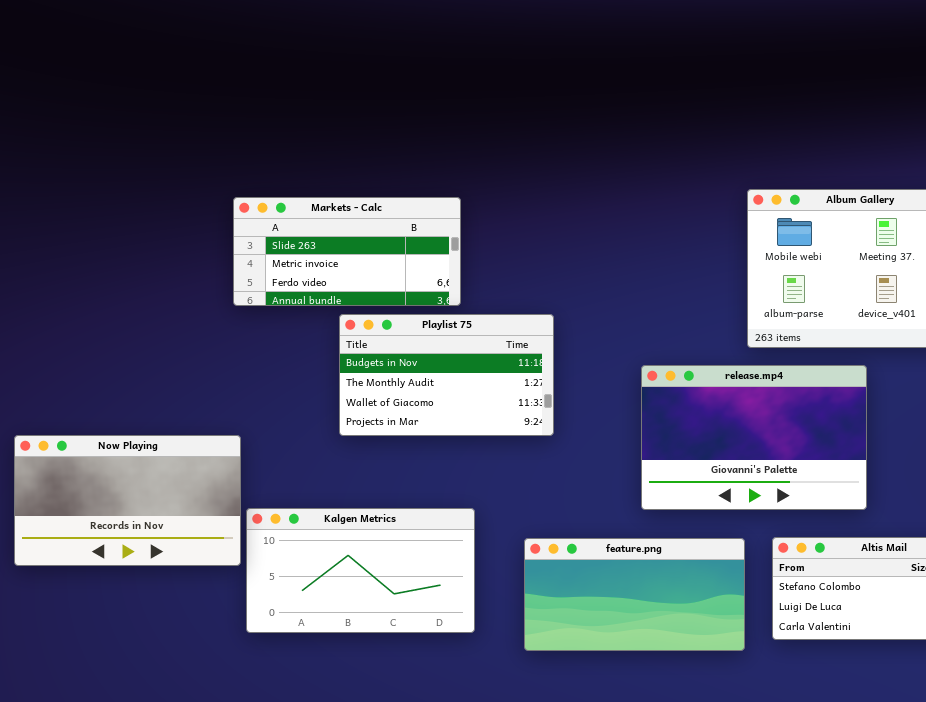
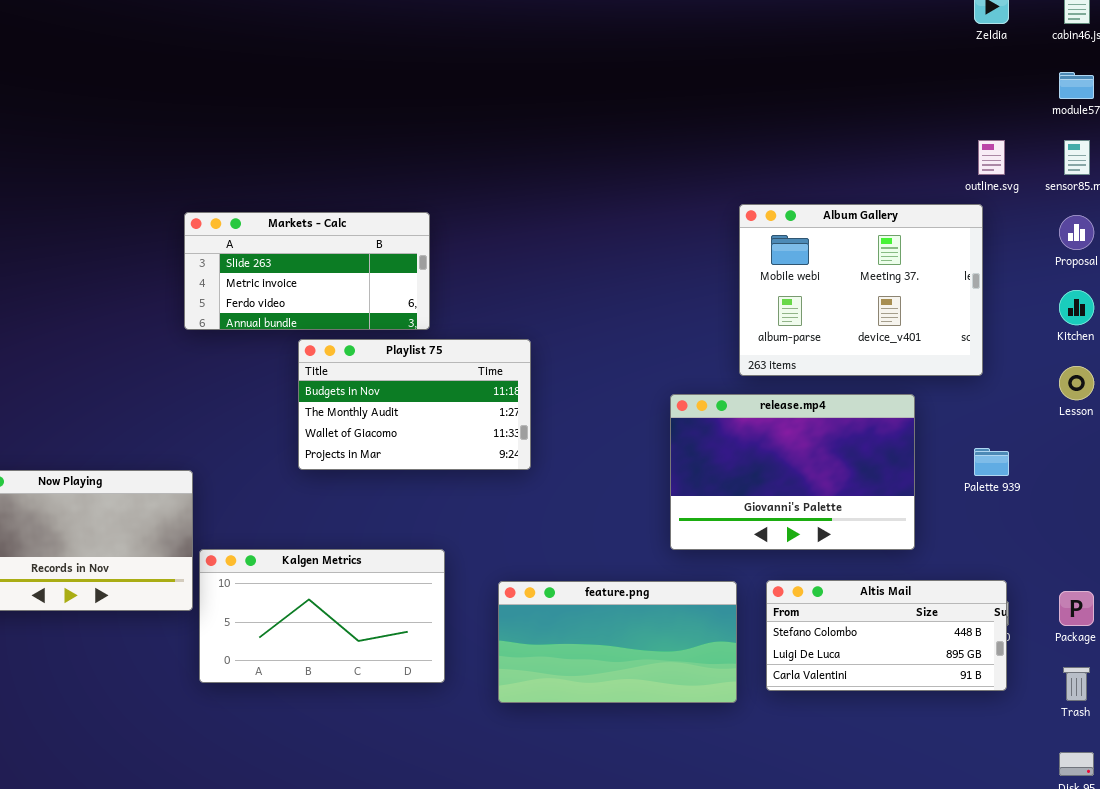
release.mp4: [641,365,867,510] -> [670,394,915,550], moved

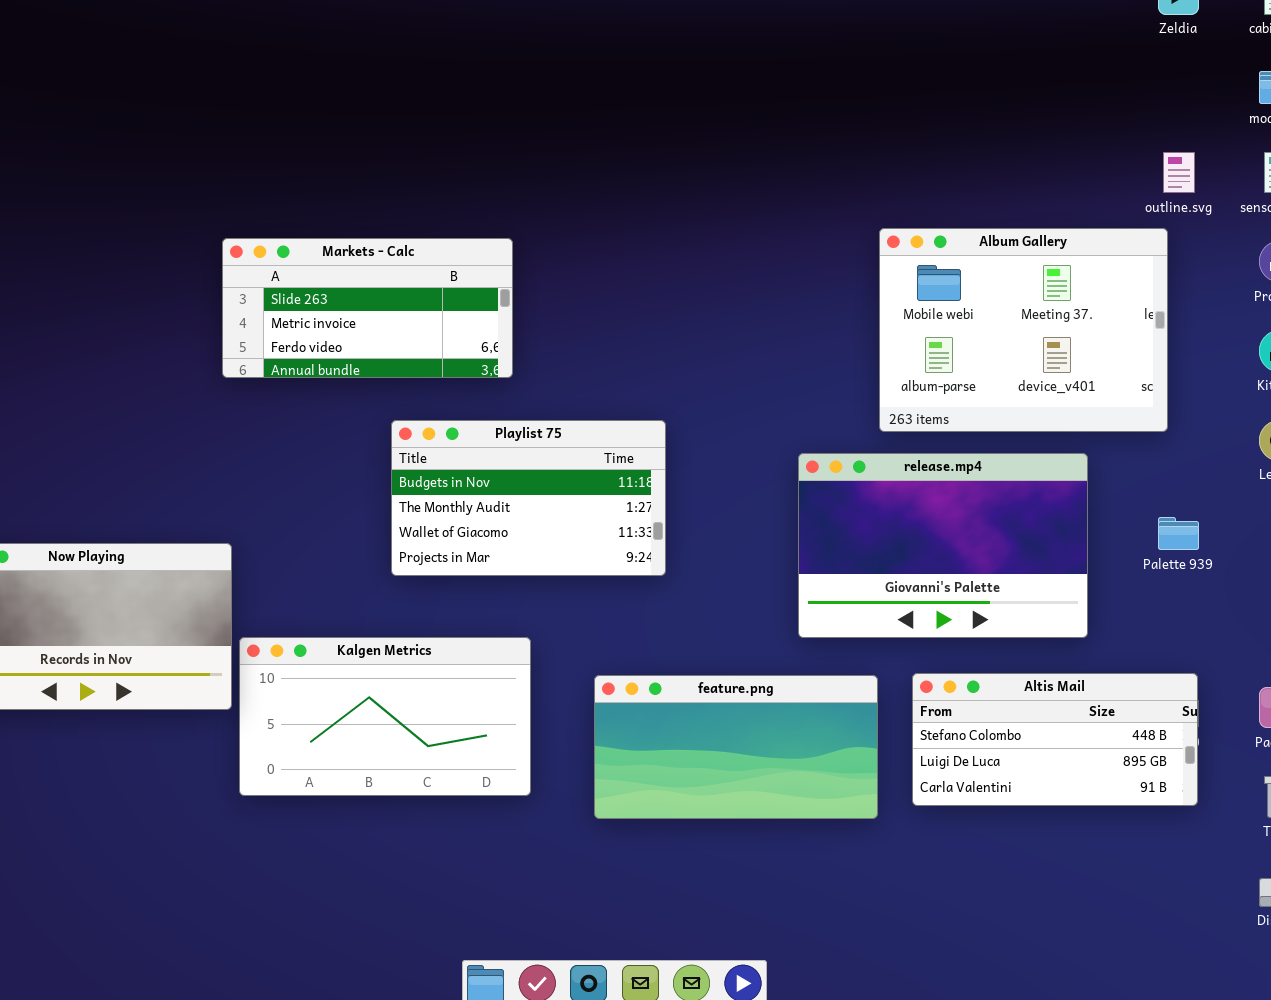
Playlist 75: [298,339,531,470] -> [391,420,666,576], moved

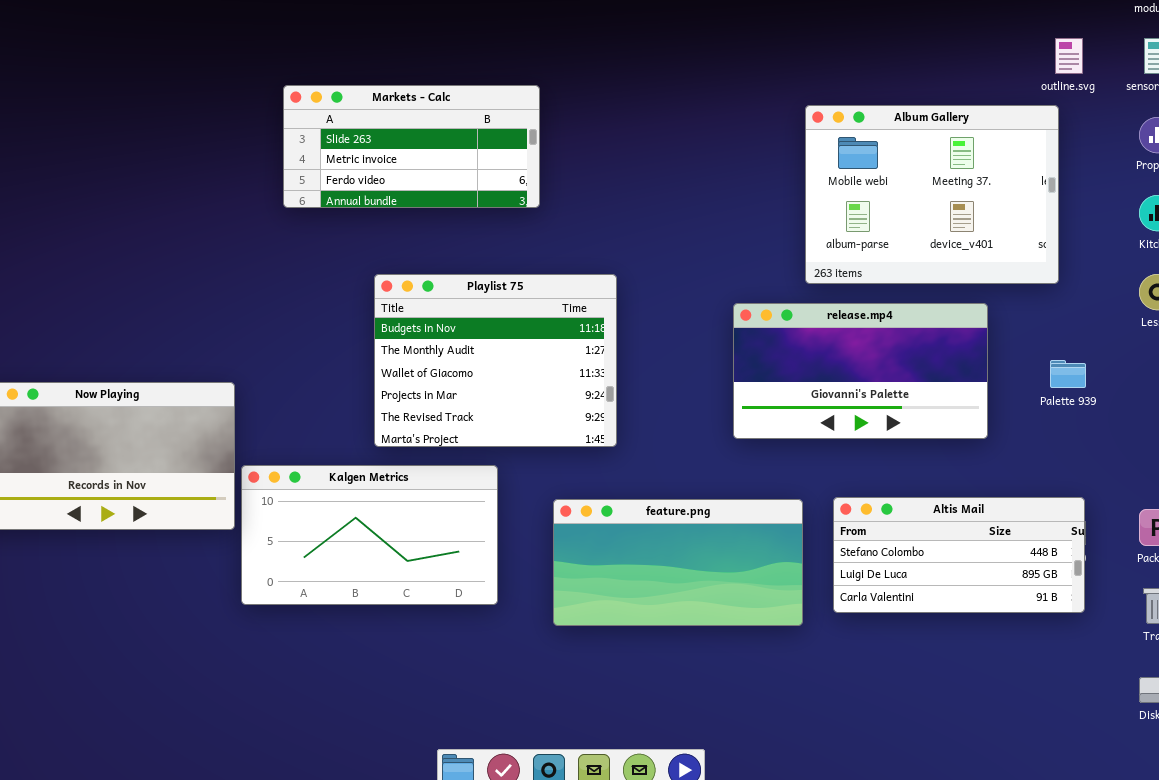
Markets - Calc: [222,238,513,378] -> [283,85,540,208], moved
Playlist 75: [391,420,666,576] -> [374,274,617,447], resized
release.mp4: [798,453,1088,638] -> [733,303,988,439], resized

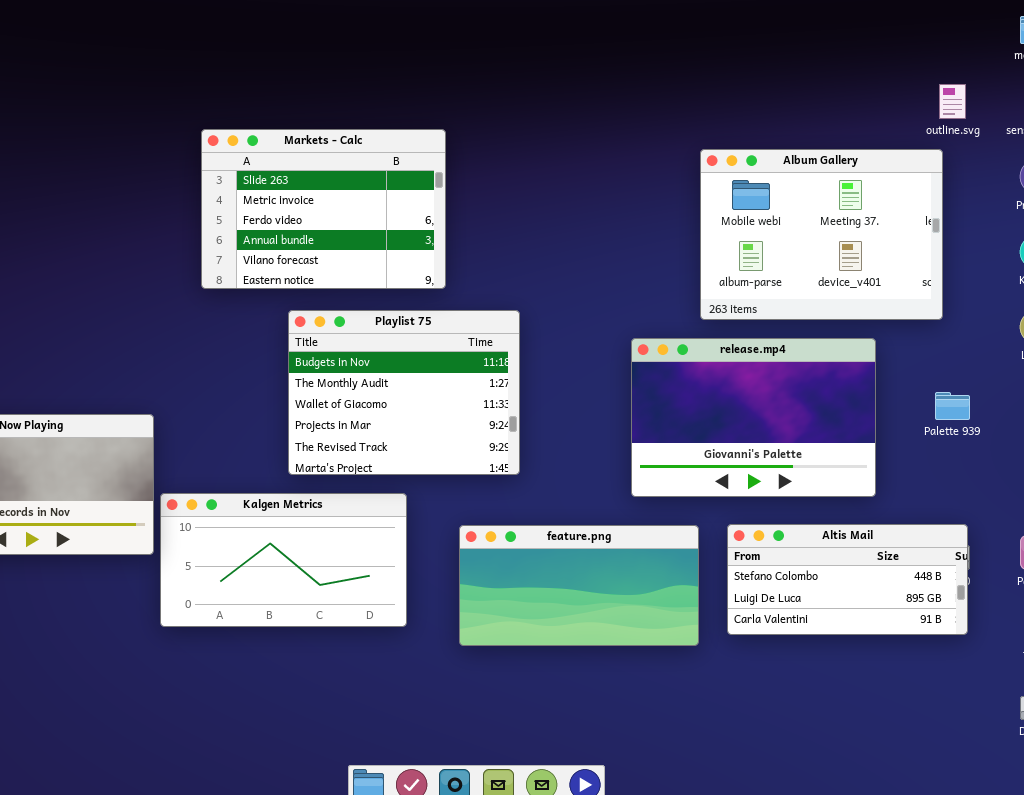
Markets - Calc: [283,85,540,208] -> [201,129,446,289], resized
release.mp4: [733,303,988,439] -> [631,338,876,497], resized

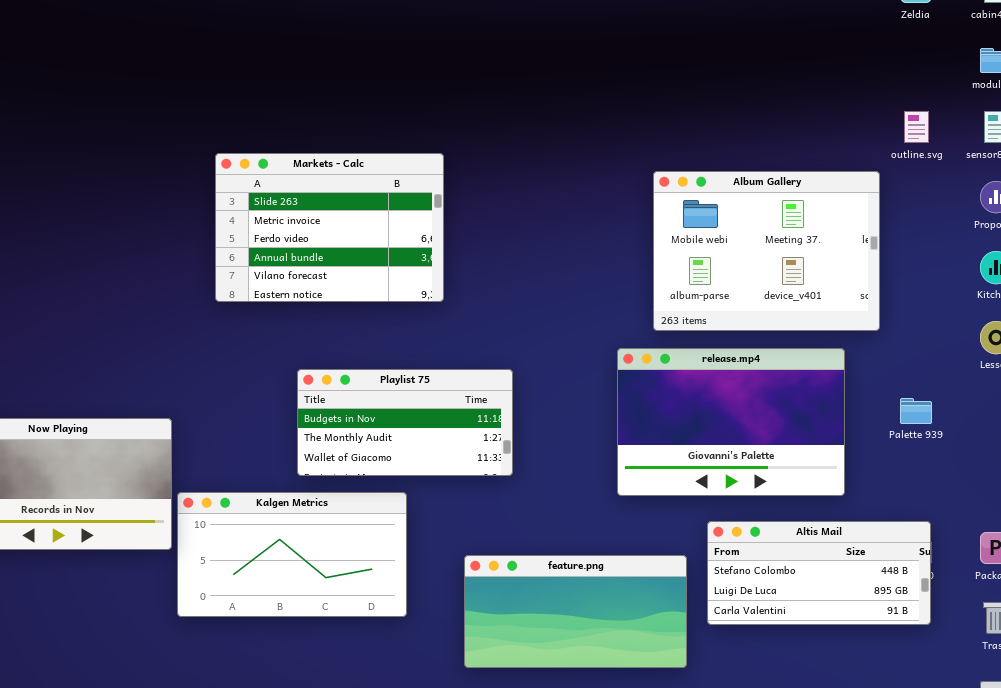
Album Gallery: [700,149,943,320] -> [653,171,880,331], moved
Playlist 75: [288,310,520,475] -> [297,369,513,476], resized
feature.png: [459,525,699,646] -> [464,555,687,668], moved

